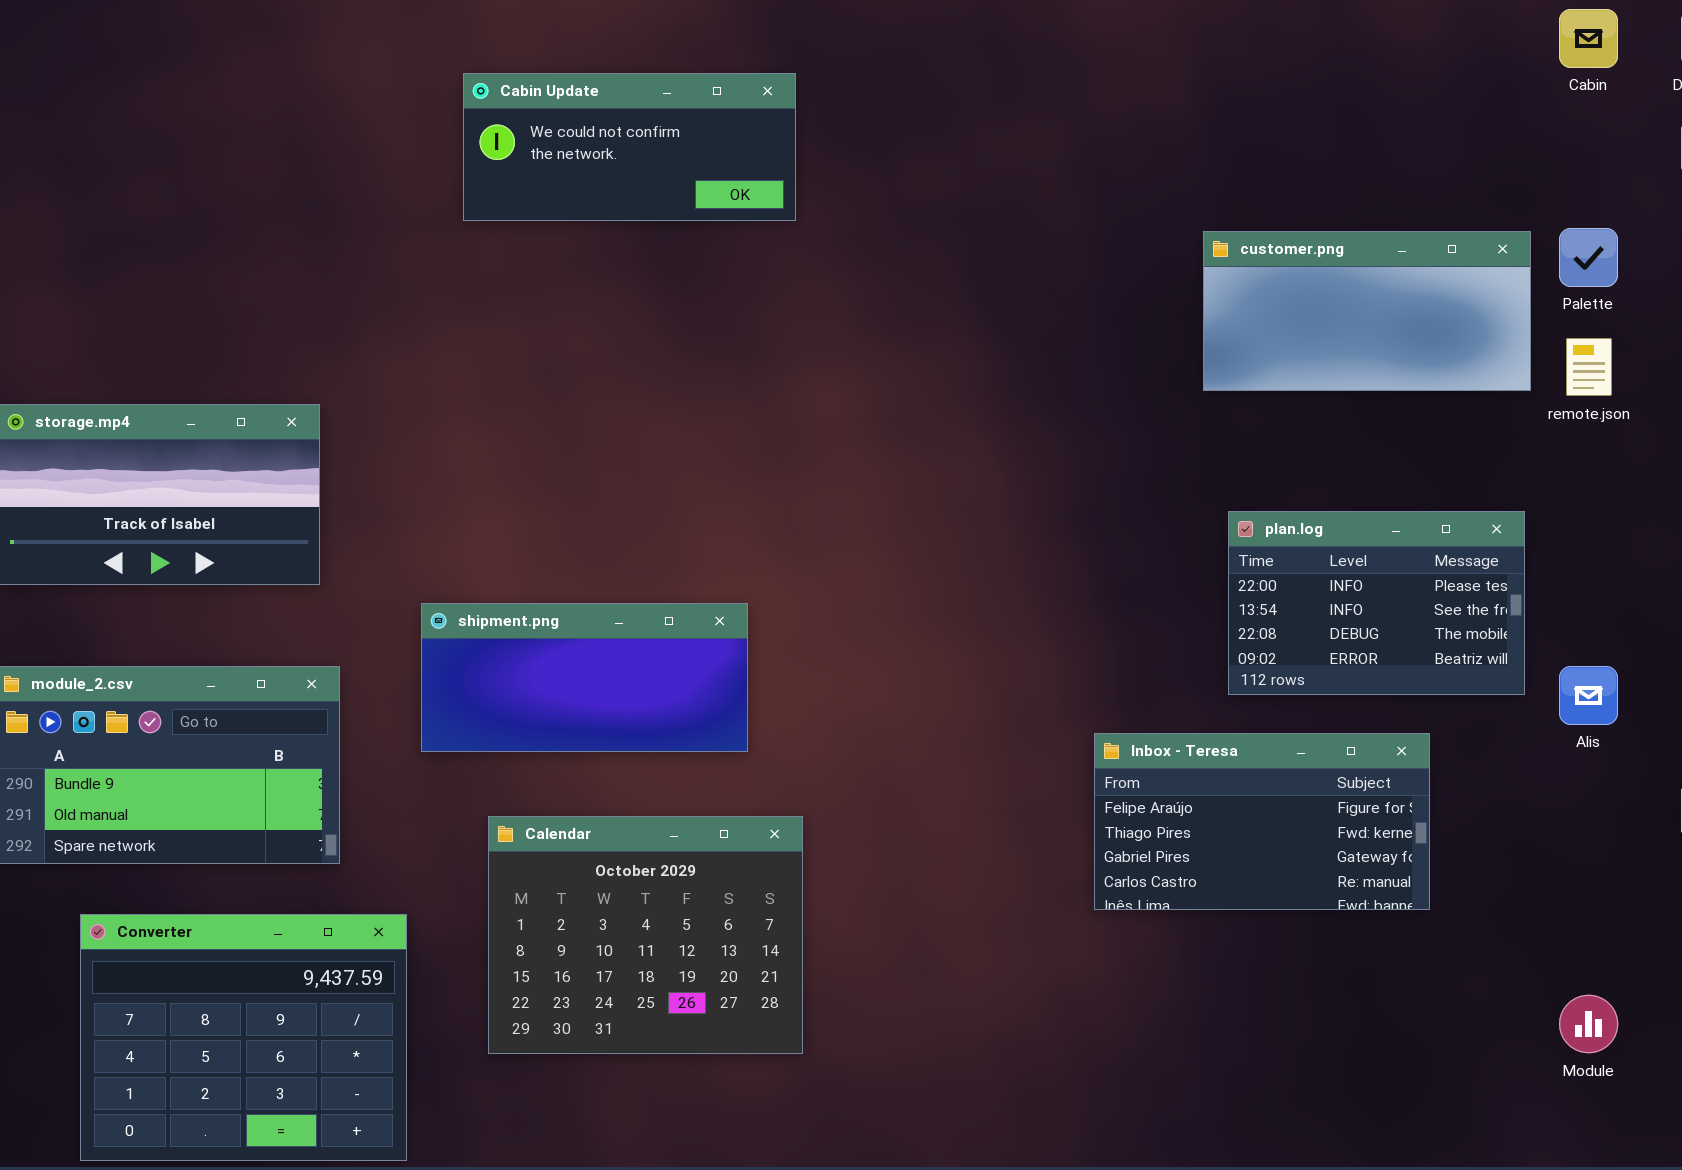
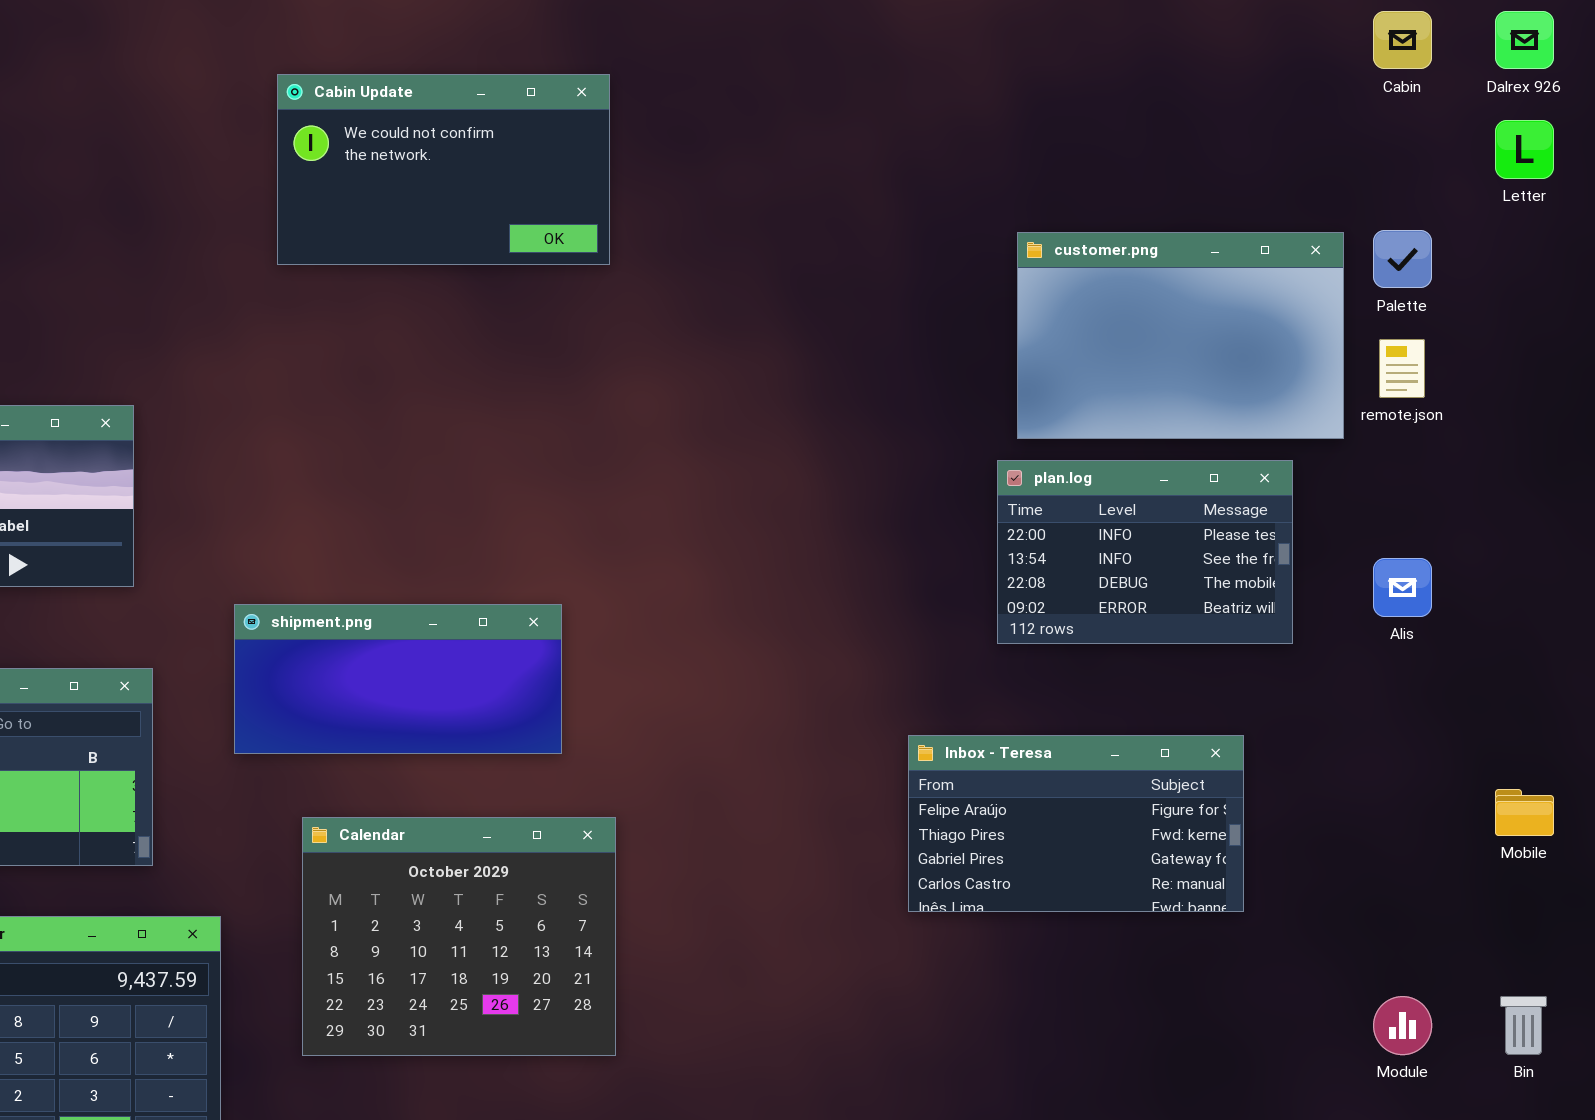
Cabin Update: [463,73,796,221] -> [277,74,610,265], resized
customer.png: [1203,231,1531,391] -> [1017,232,1344,439], resized
plan.log: [1228,511,1525,695] -> [997,460,1293,644], moved
Alis: [1559,666,1618,725] -> [1373,558,1432,617], moved

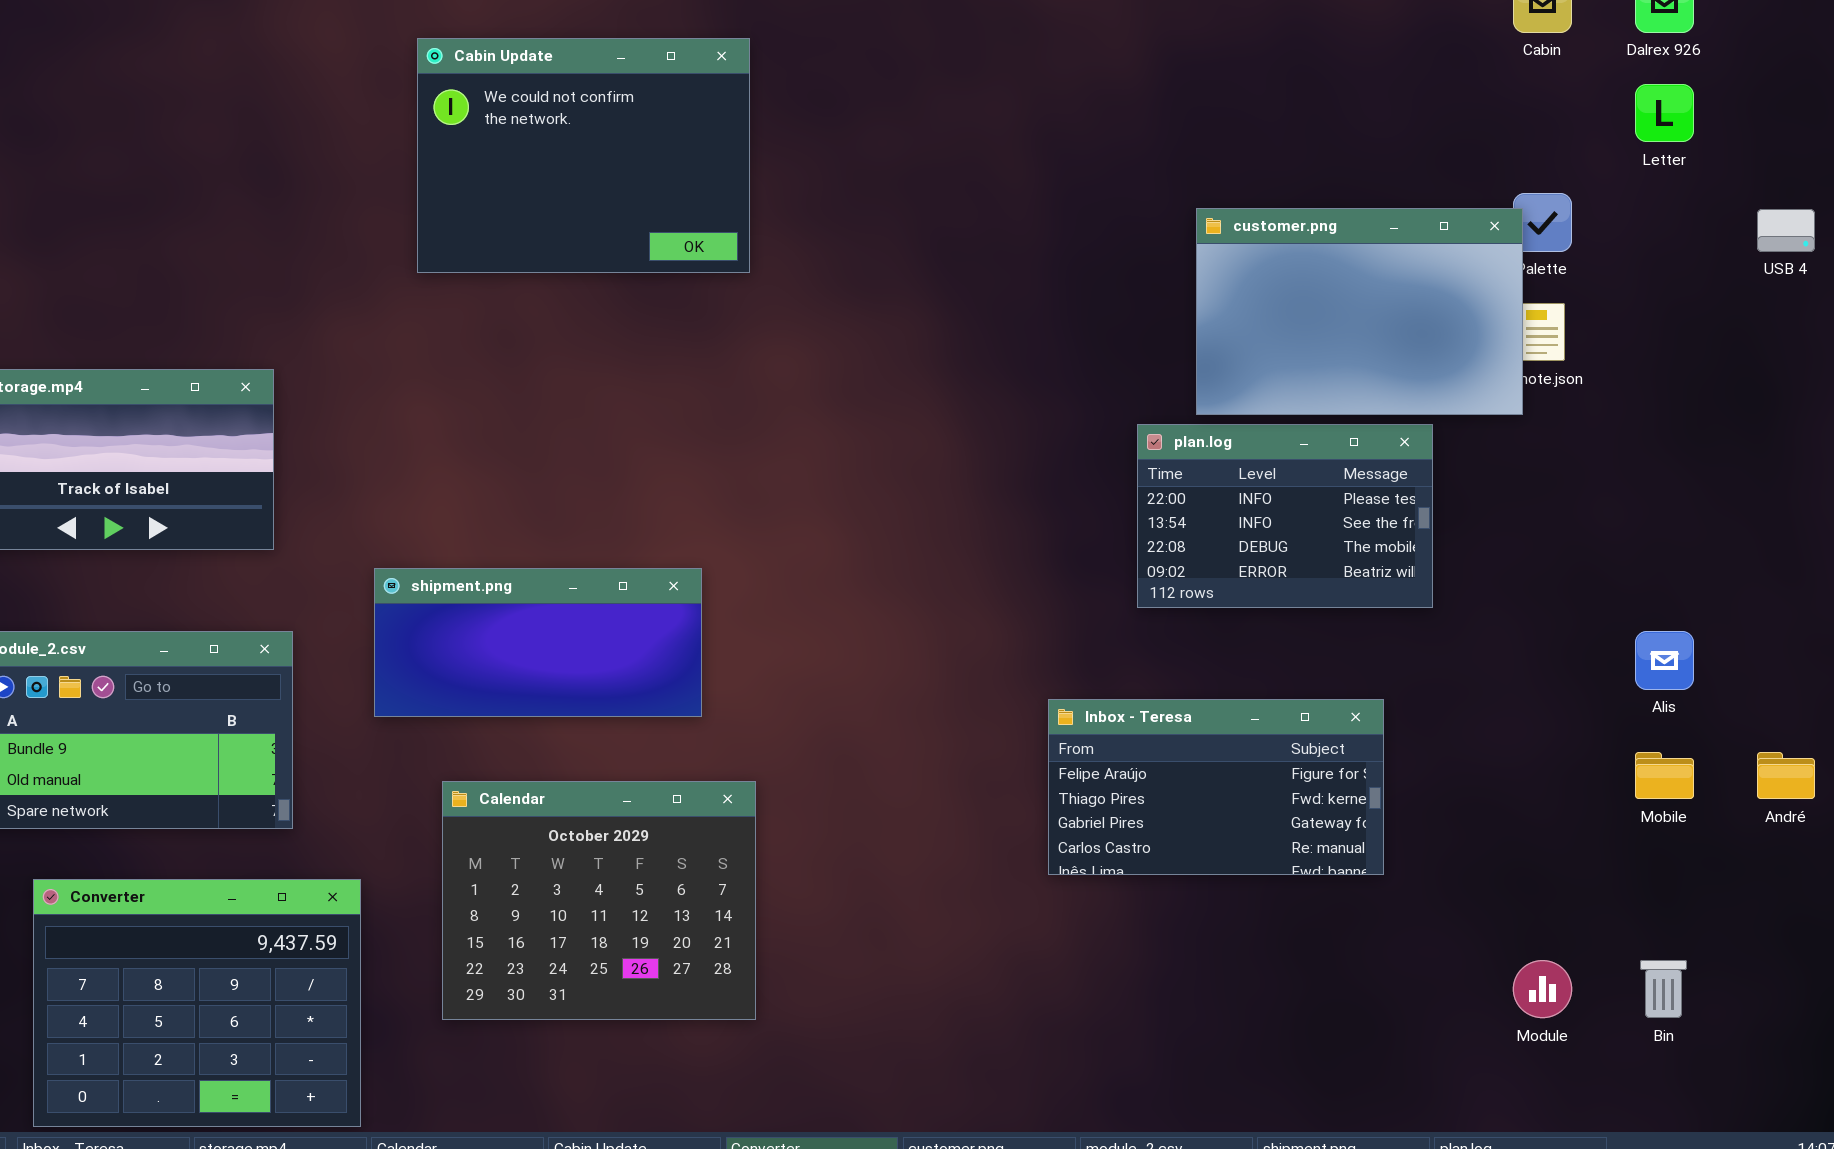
Cabin Update: [277,74,610,265] -> [417,38,750,273], resized
customer.png: [1017,232,1344,439] -> [1196,208,1523,415], moved
Alis: [1373,558,1432,617] -> [1635,631,1694,690], moved

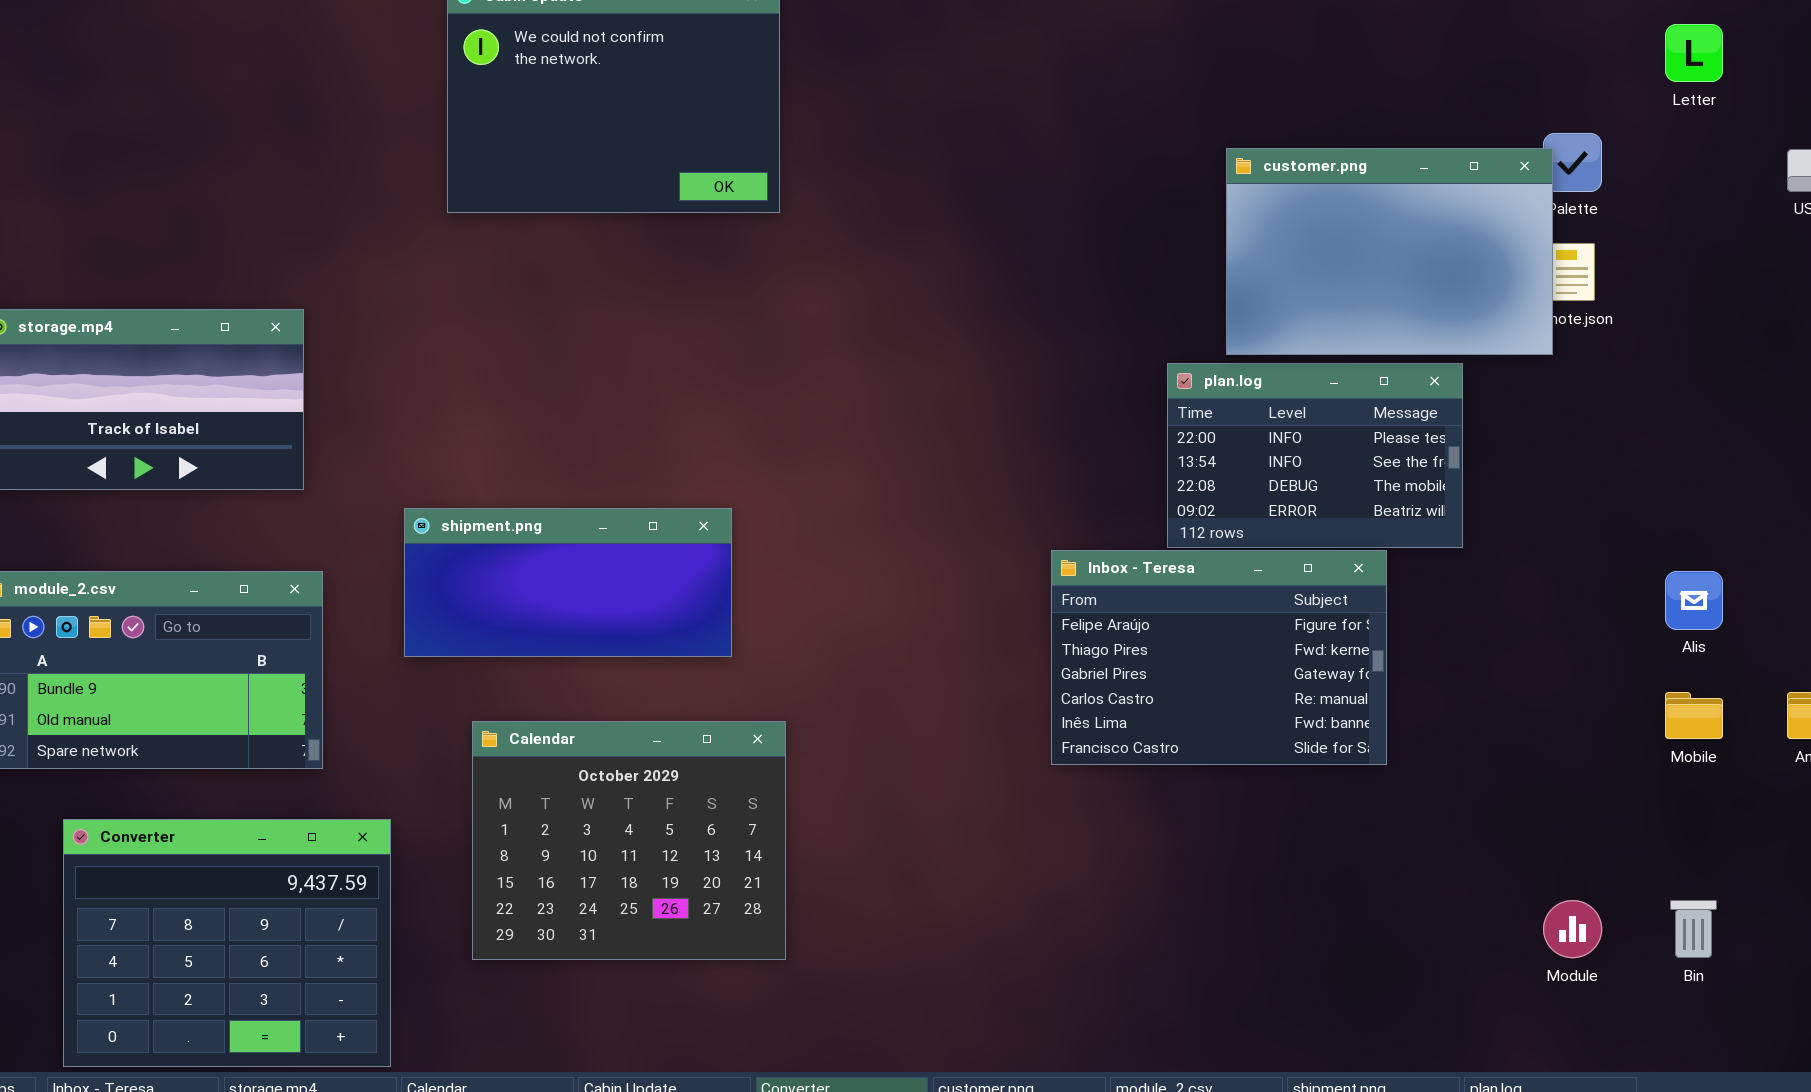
Inbox - Teresa: [1048,699,1384,875] -> [1051,550,1387,765], moved, resized

